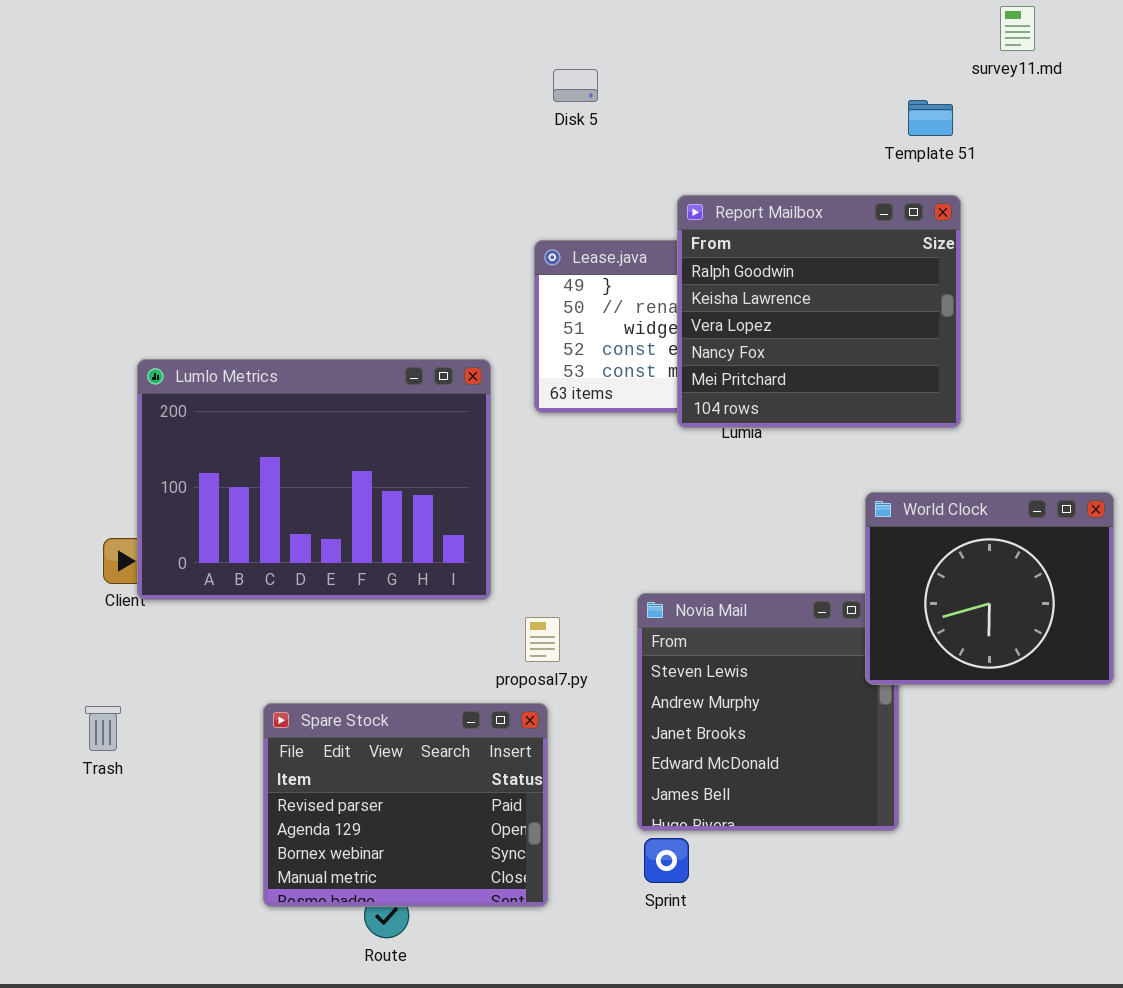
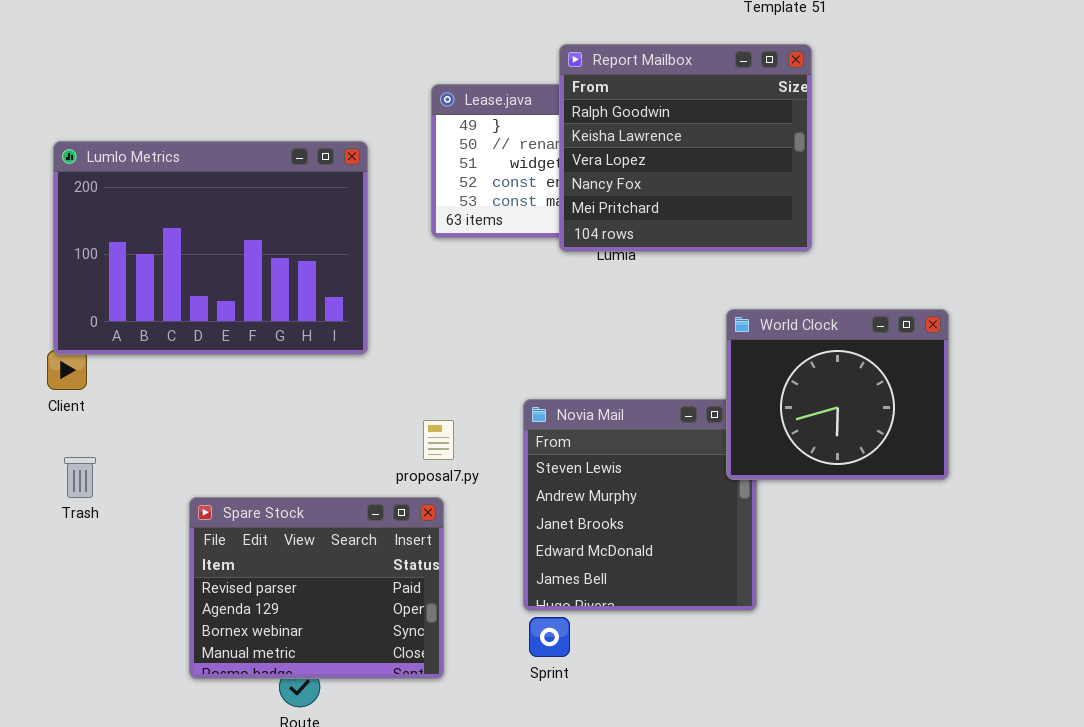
Lumlo Metrics: [137,359,491,600] -> [53,141,368,355], moved
Trash: [85,706,121,751] -> [64,457,96,498], moved

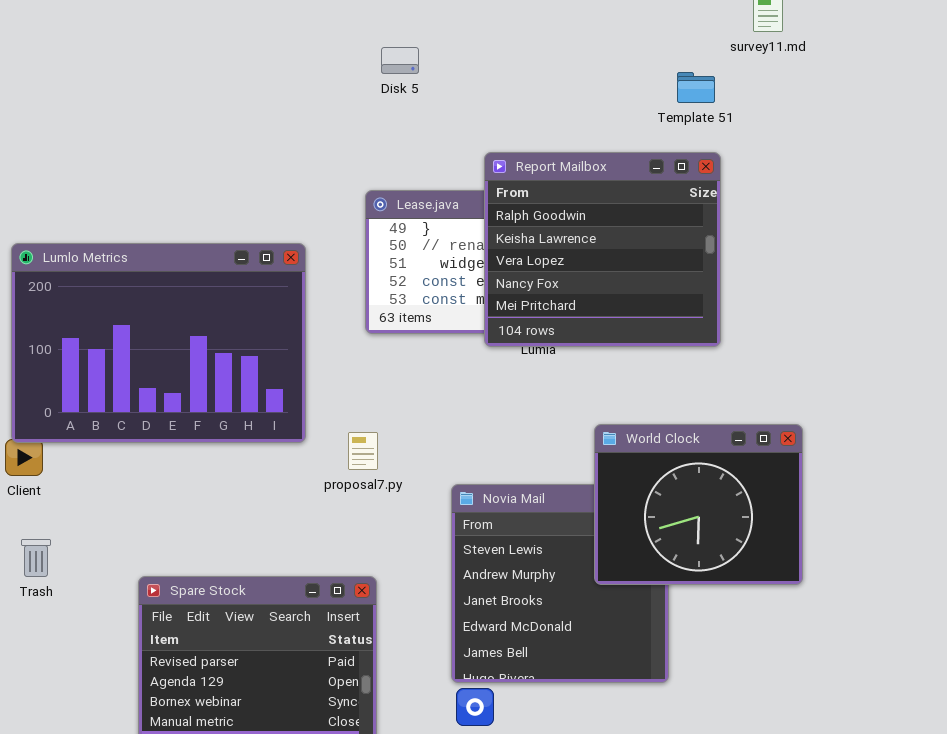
World Clock: [726,309,949,480] -> [594,424,803,585], moved
proposal7.py: [423,420,454,460] -> [348,432,378,470], moved

